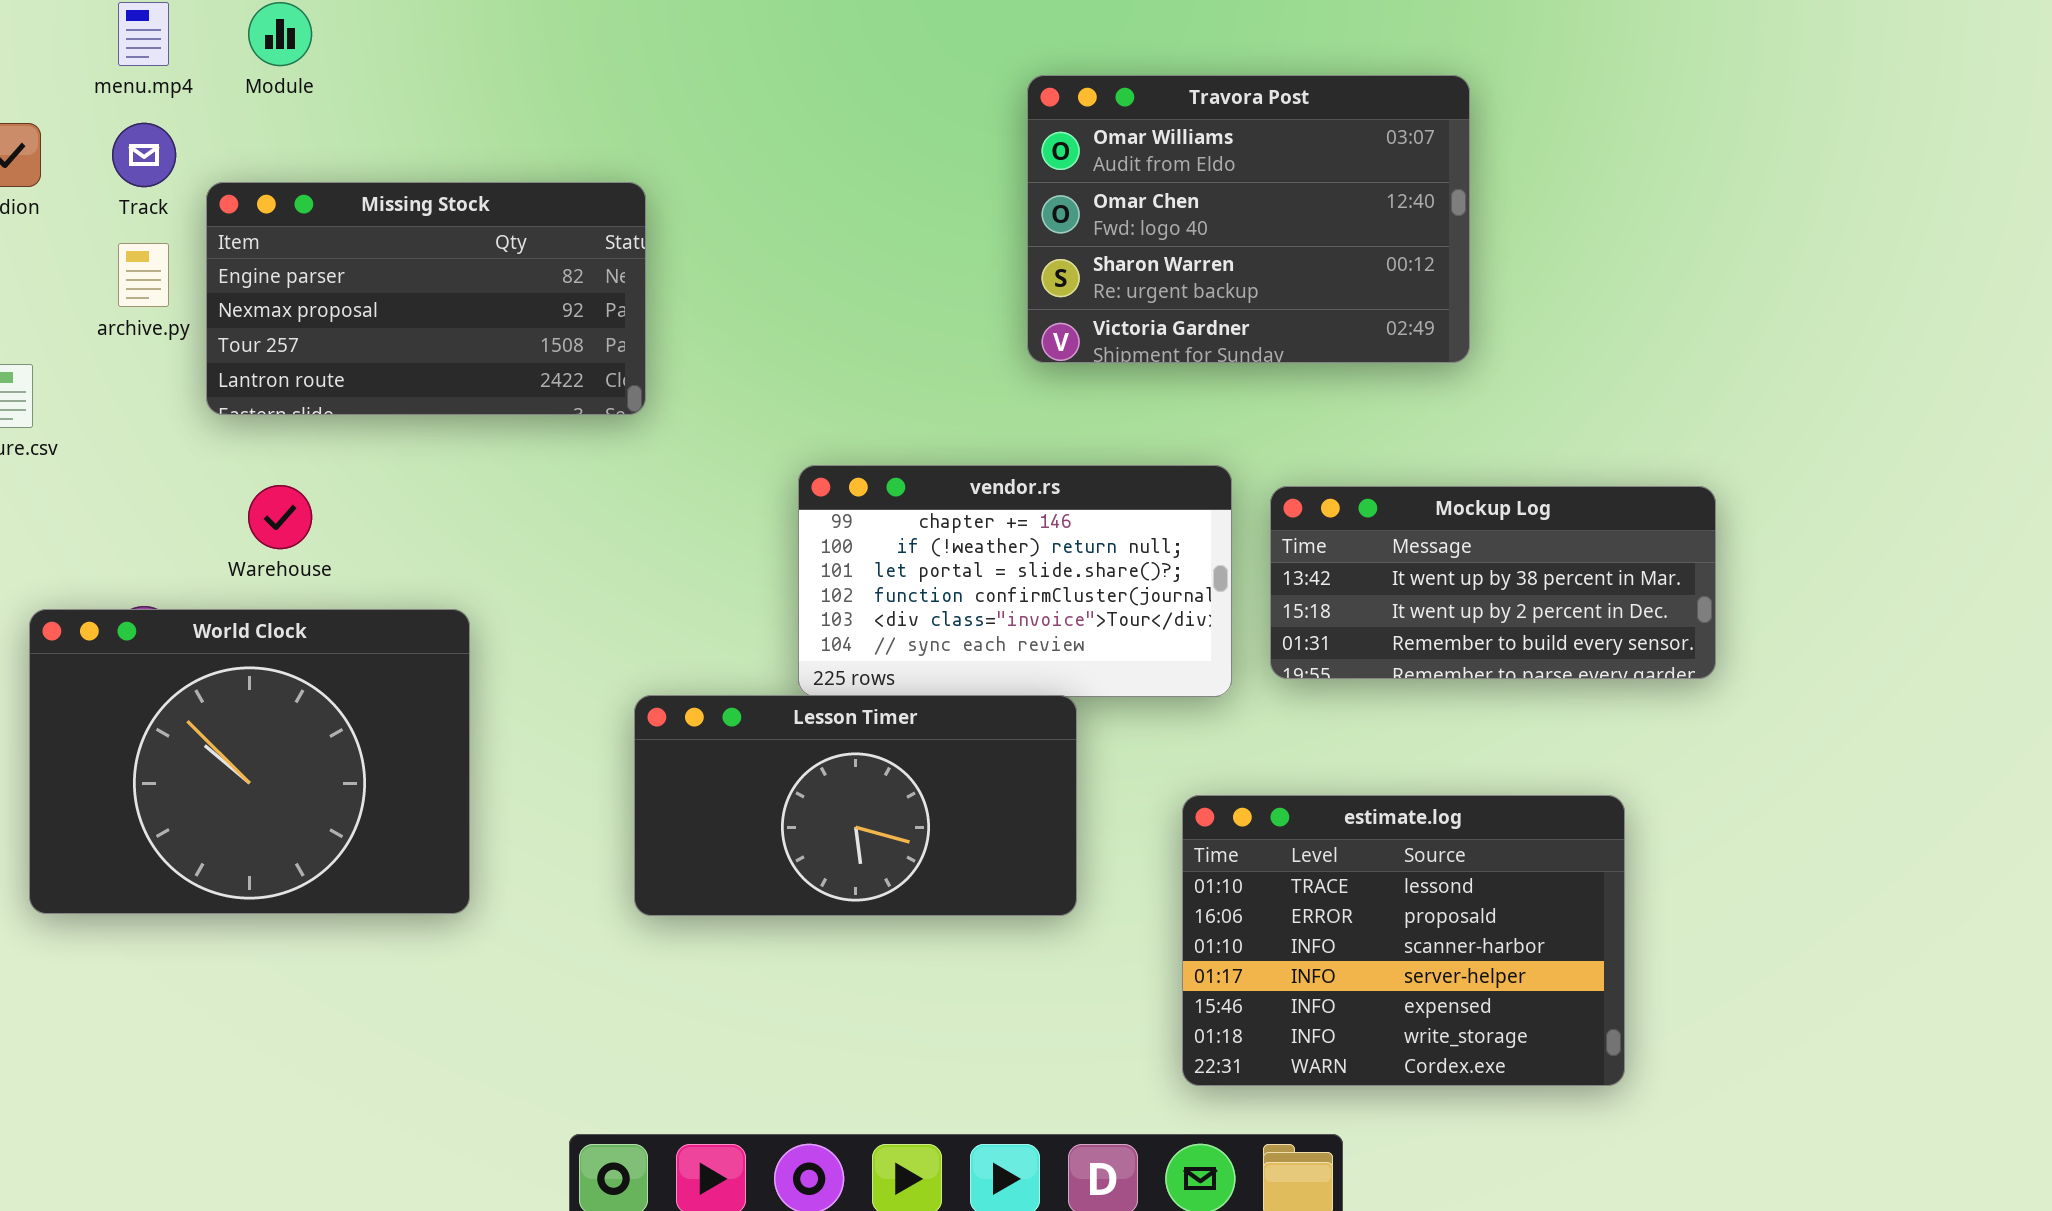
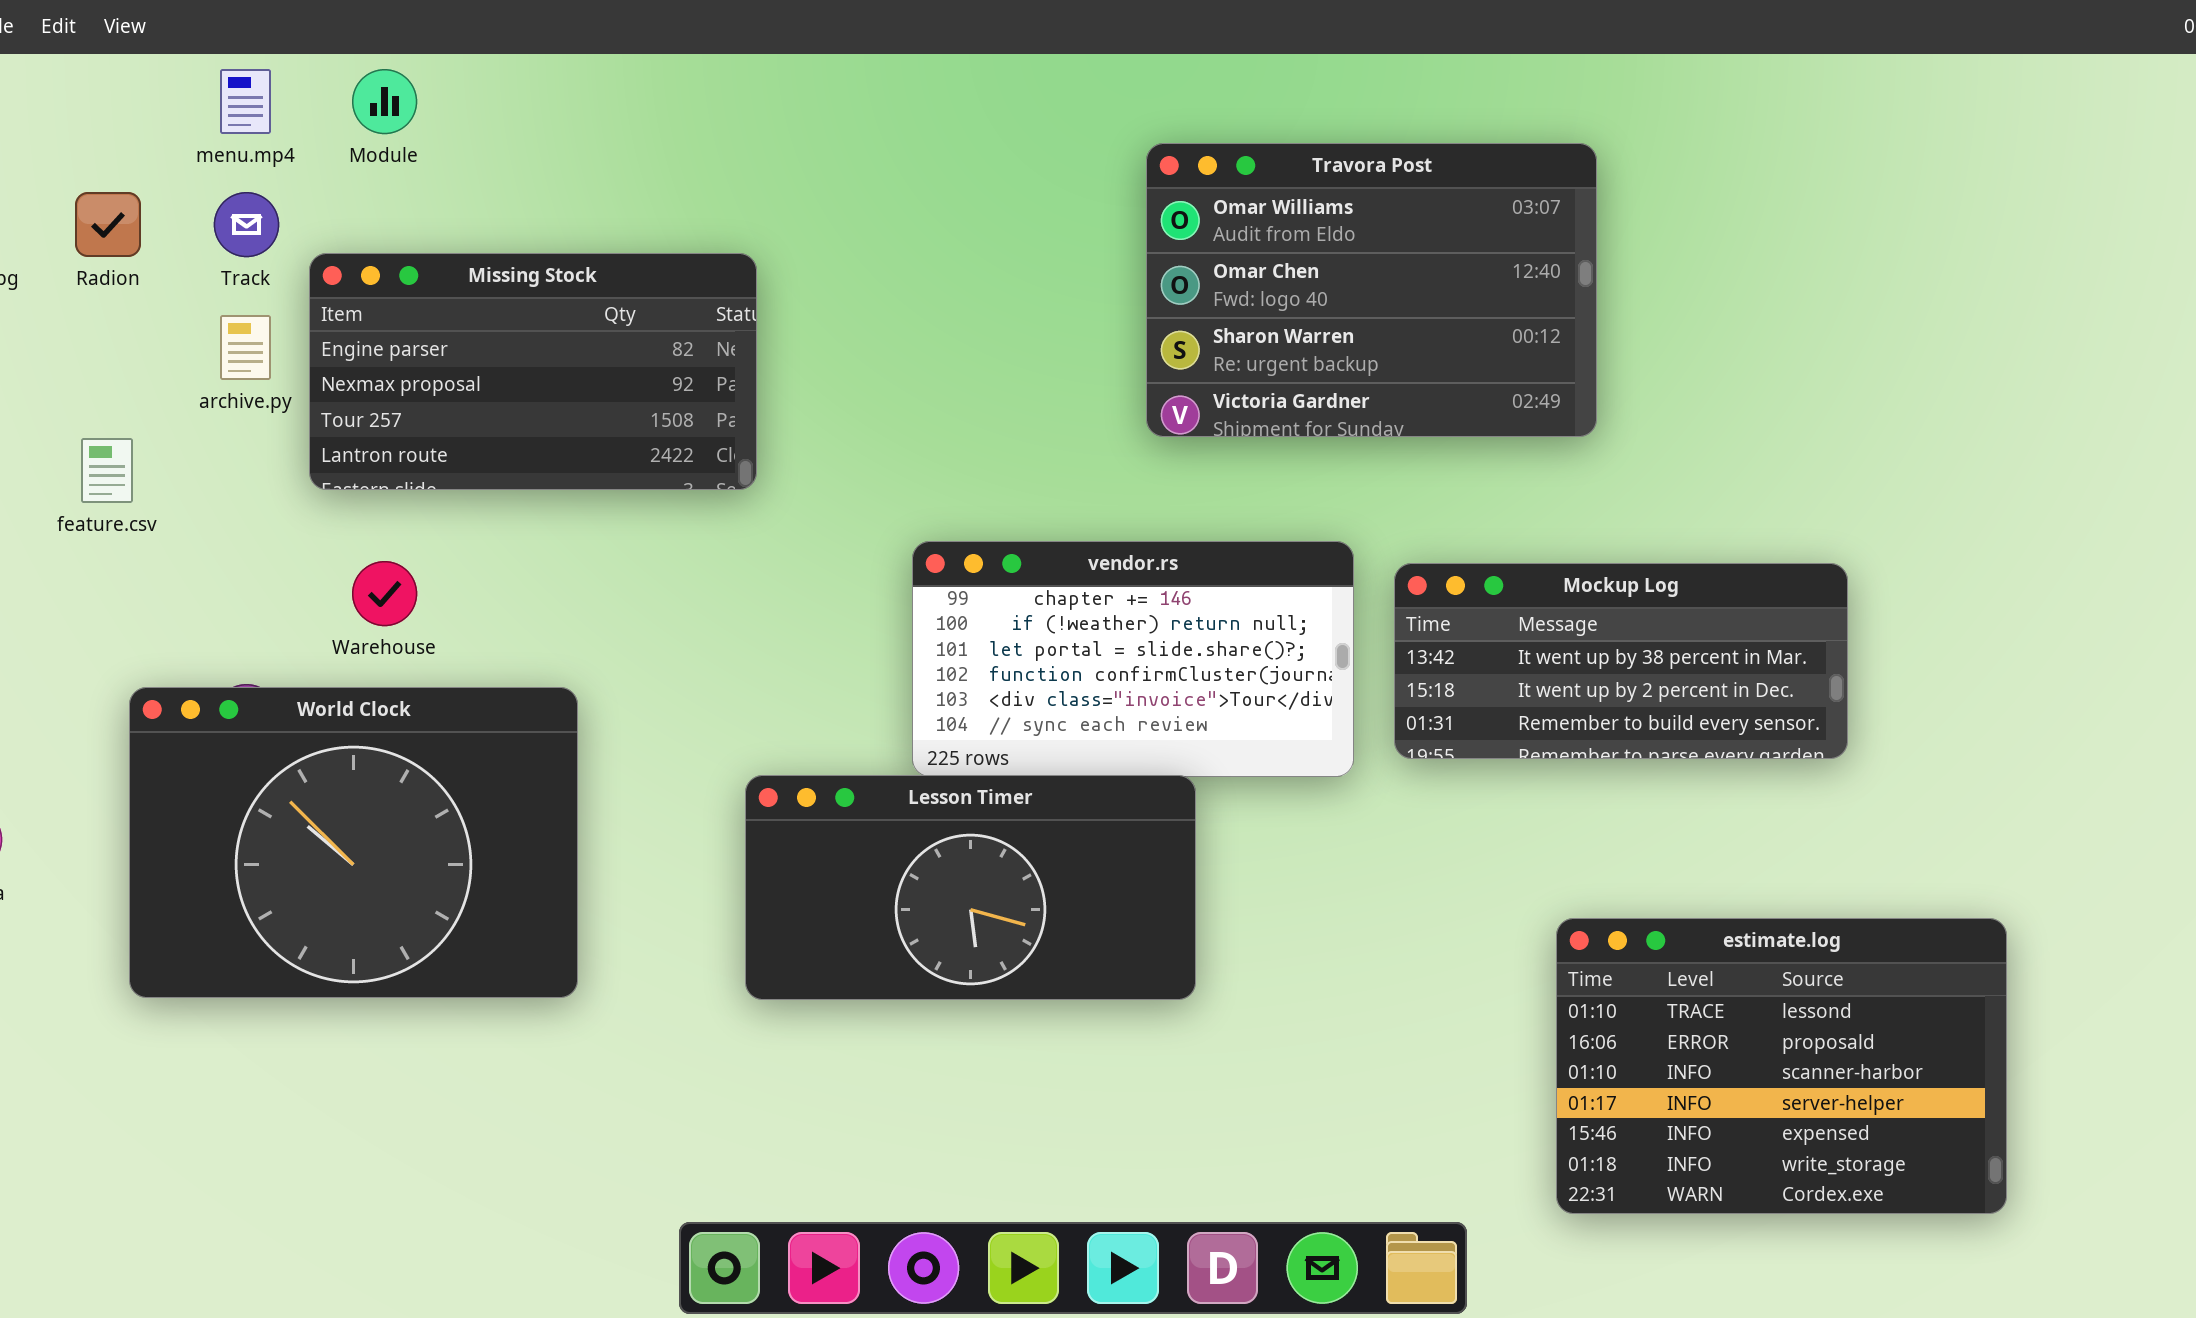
estimate.log: [1182,795,1625,1086] -> [1556,918,2007,1214], moved

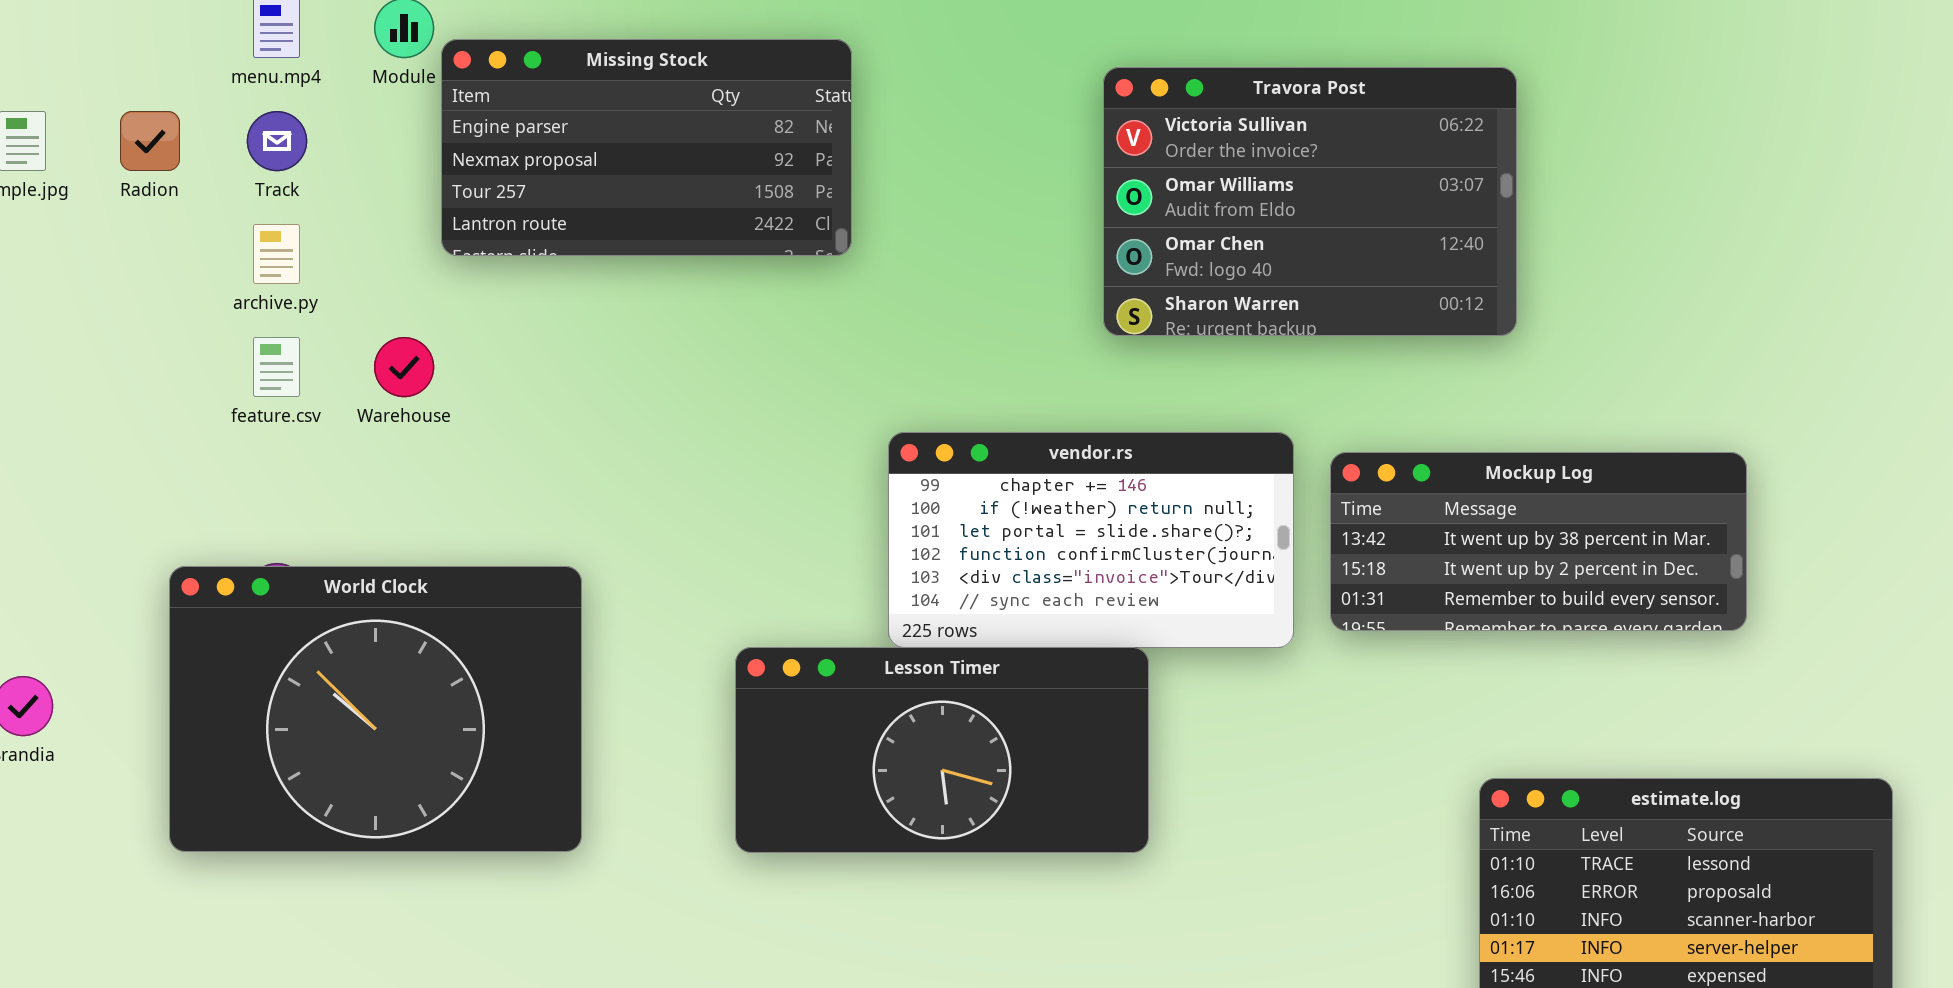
Travora Post: [1146,143,1597,437] -> [1103,67,1517,336], scrolled up 1 row
Missing Stock: [309,253,757,490] -> [441,39,852,256], moved
feature.csv: [81,438,133,503] -> [253,337,300,397], moved
Warehouse: [352,561,417,626] -> [374,337,434,397], moved

